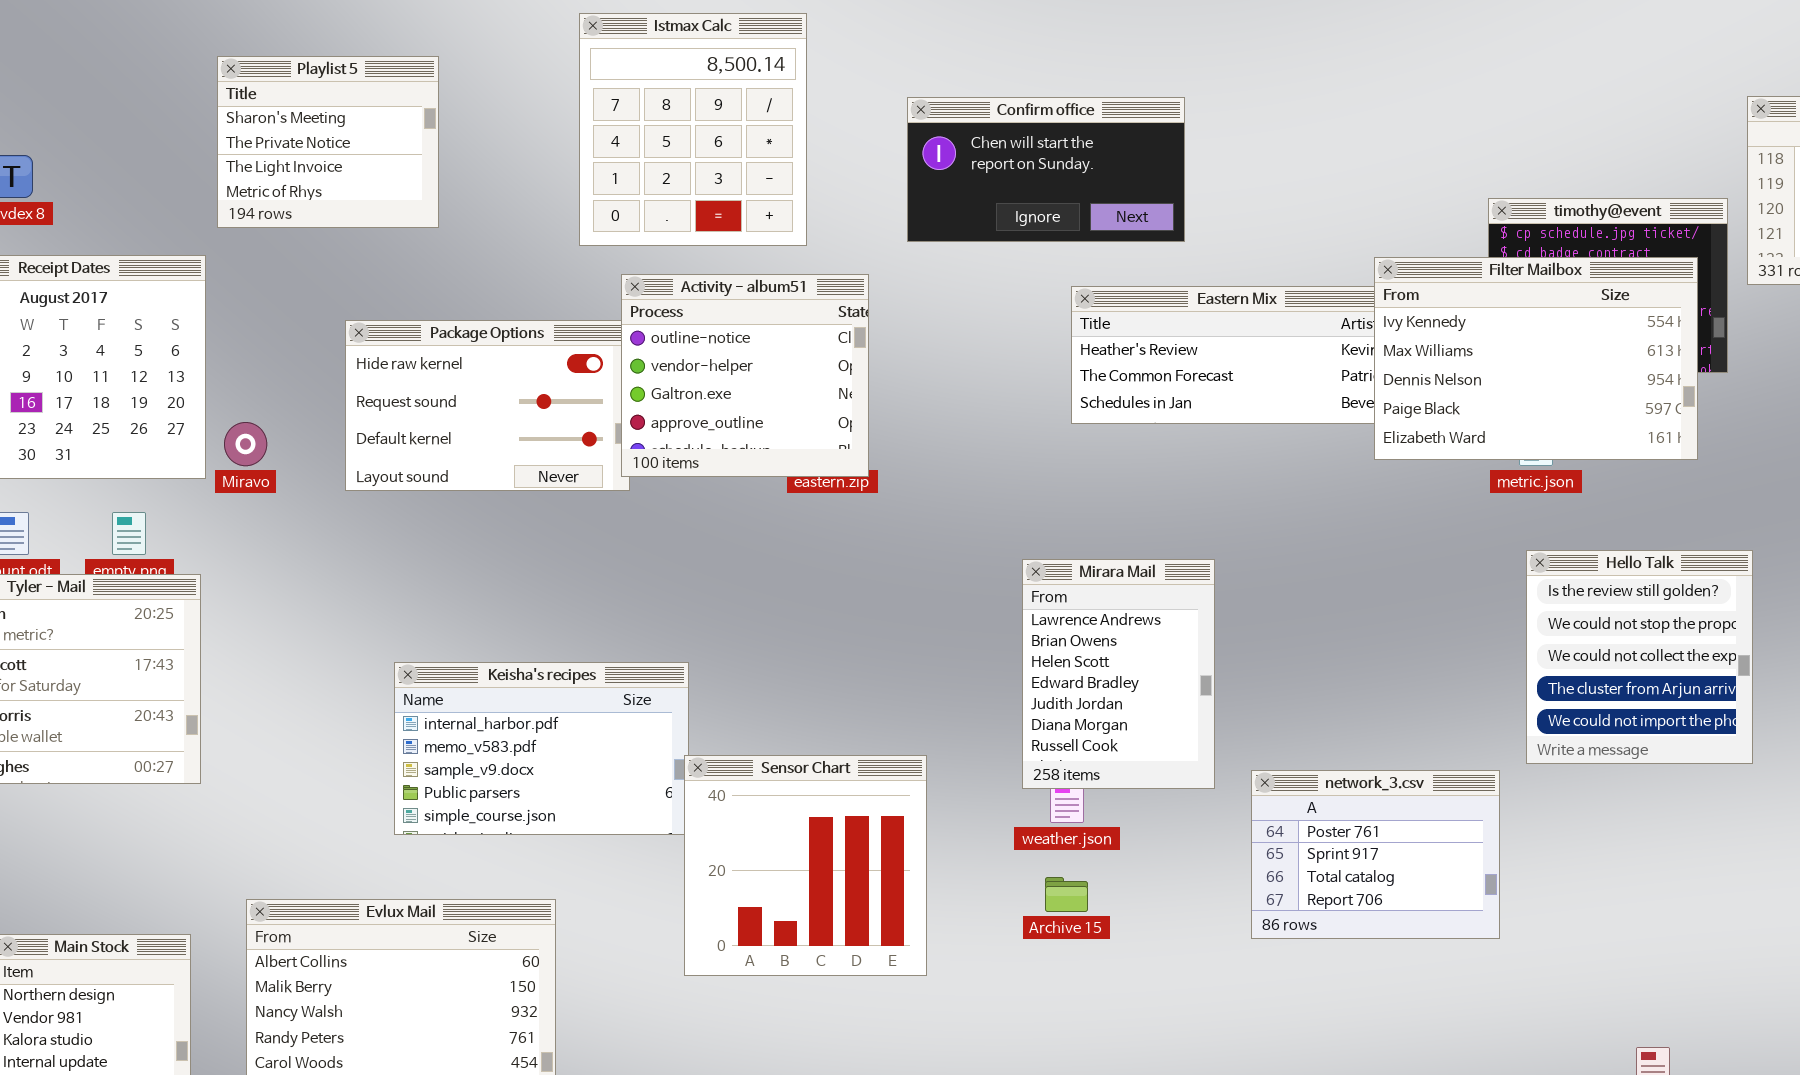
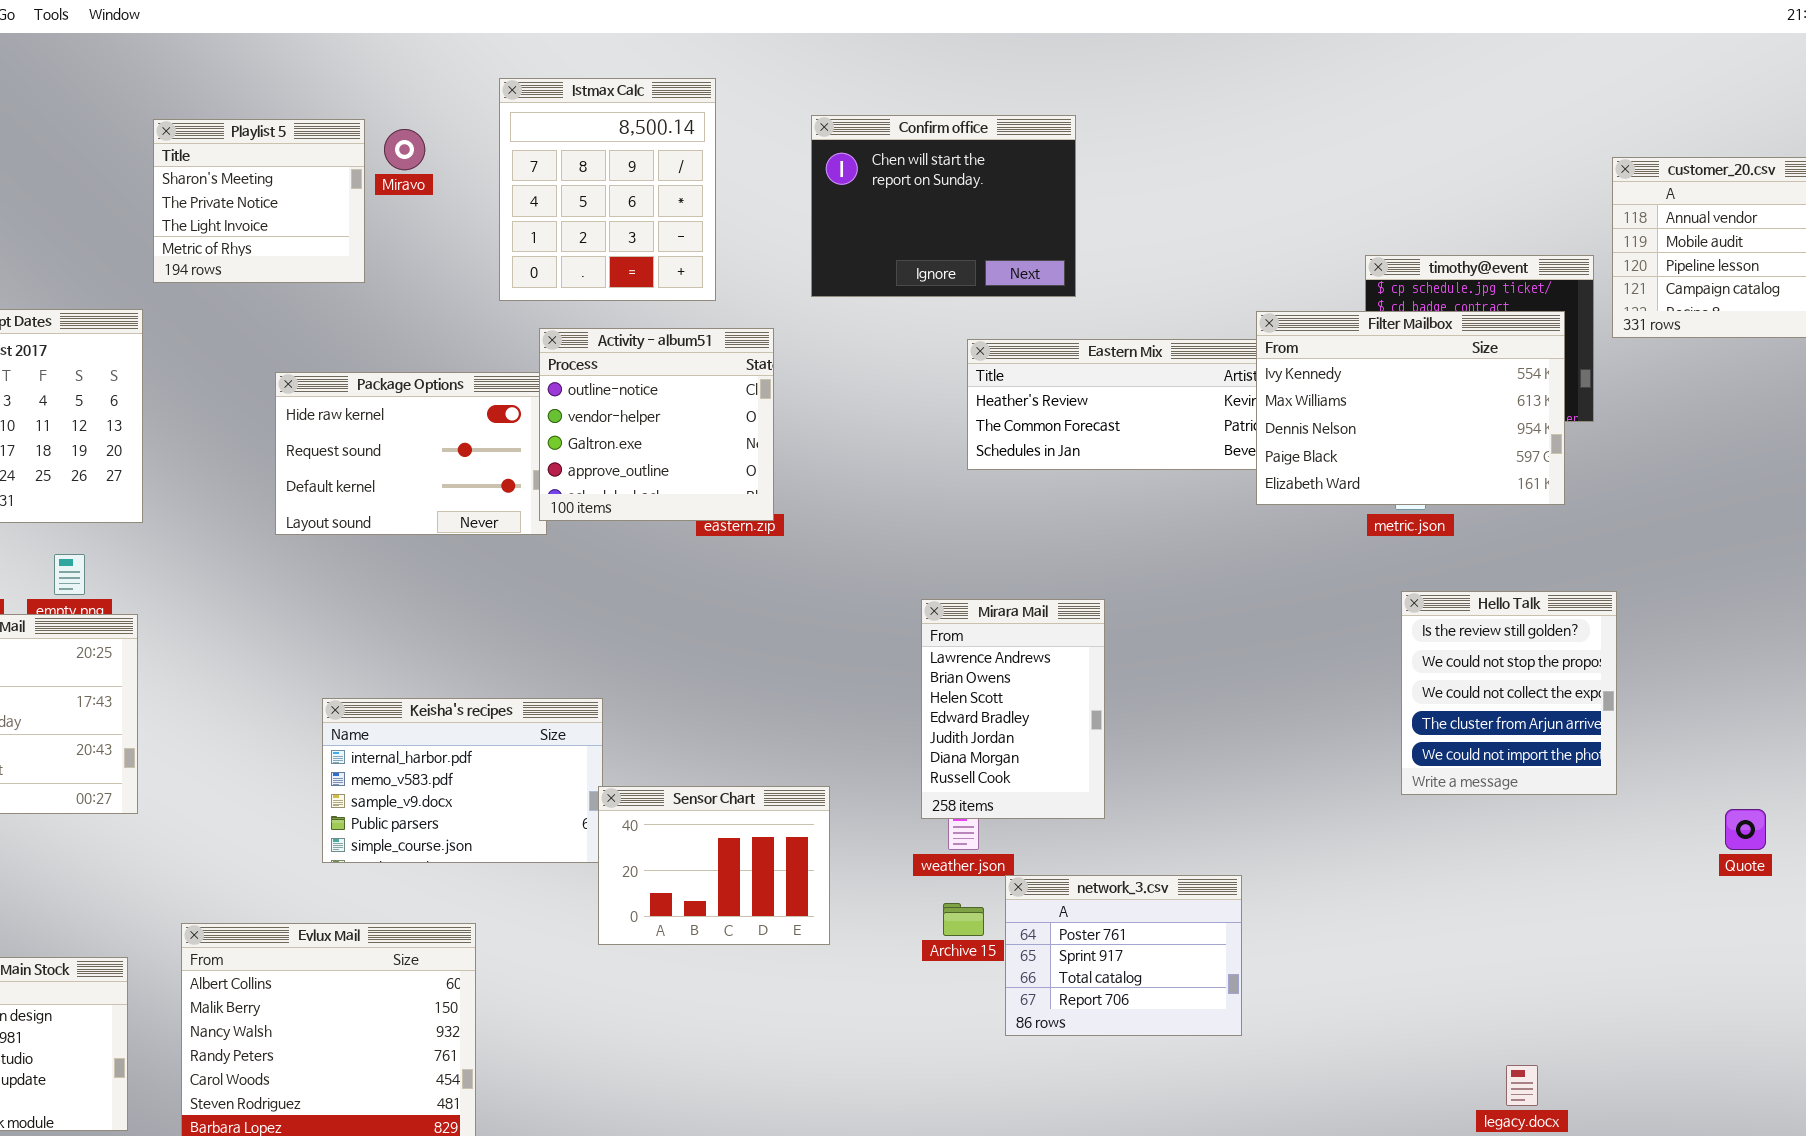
Confirm office: [907,97,1185,242] -> [811,115,1076,297], resized
Miravo: [224,422,267,466] -> [384,129,425,170], moved
Sensor Chart: [684,755,927,976] -> [598,786,830,945], resized
network_3.csv: [1251,770,1500,939] -> [1005,875,1242,1036], moved

